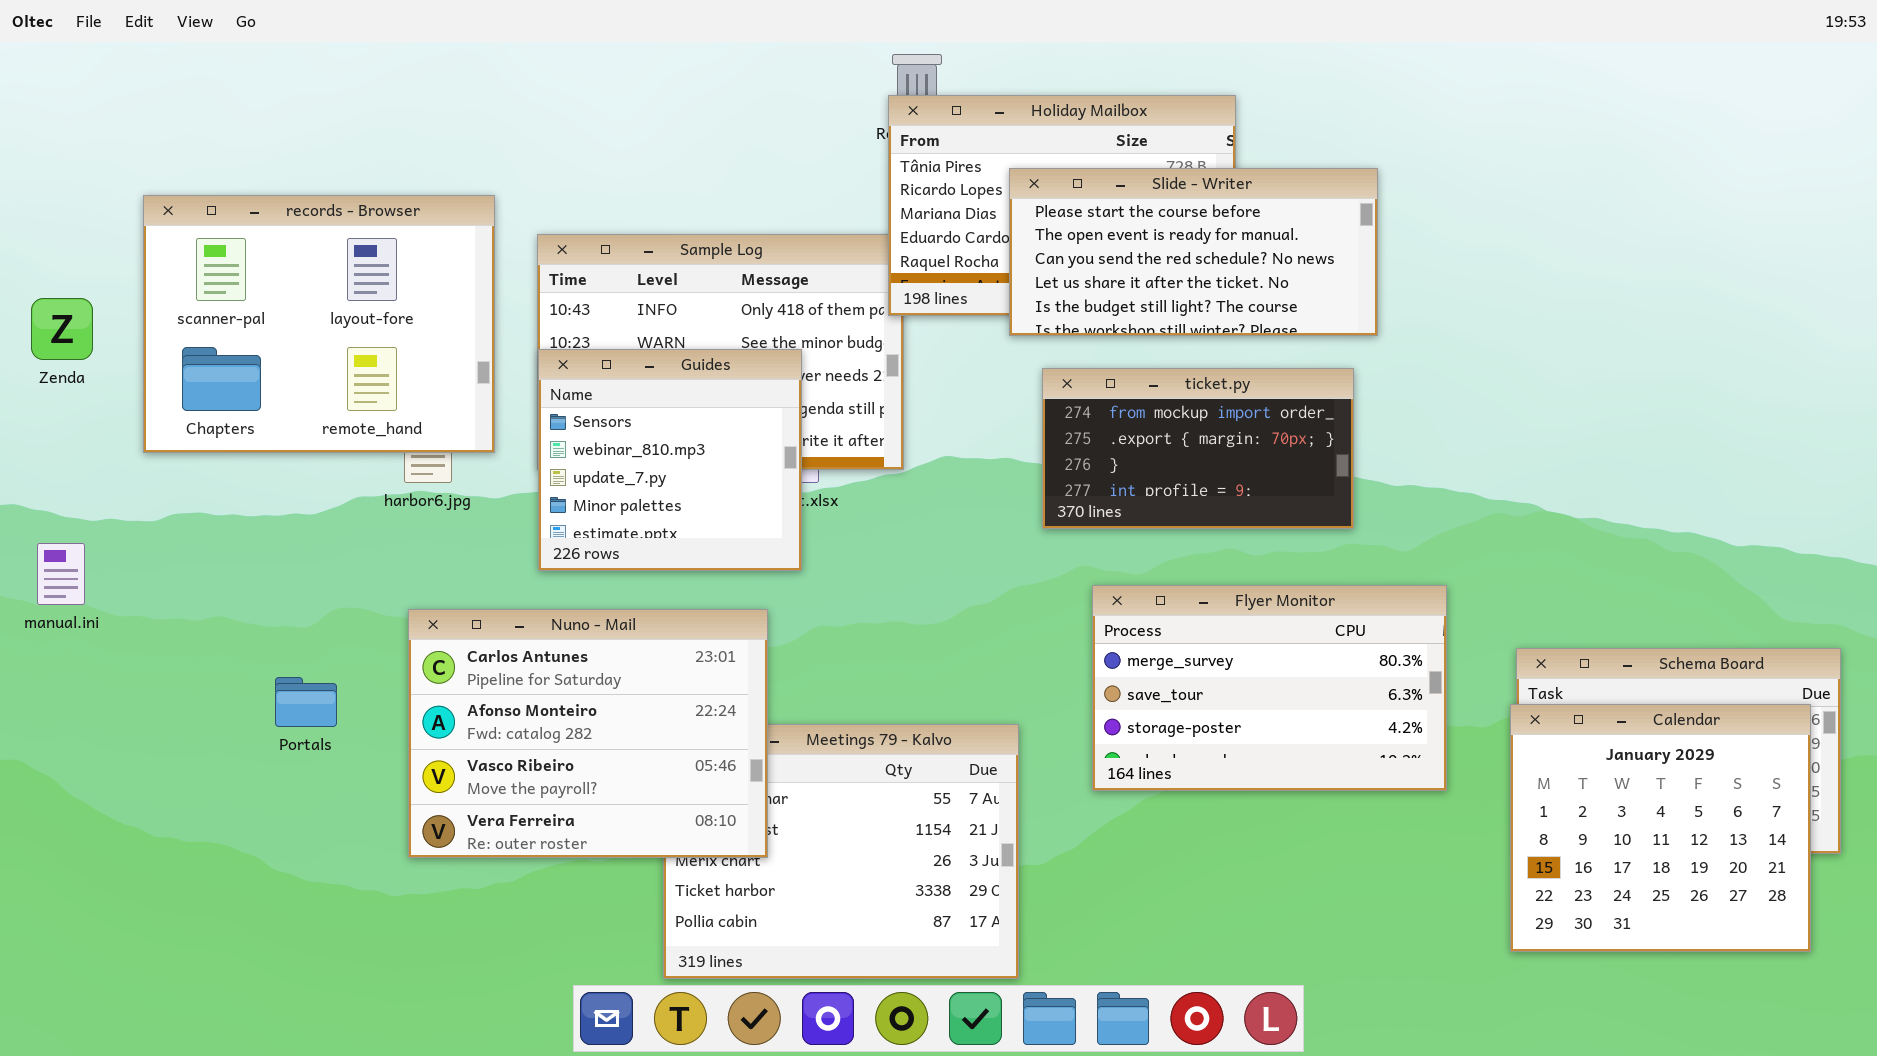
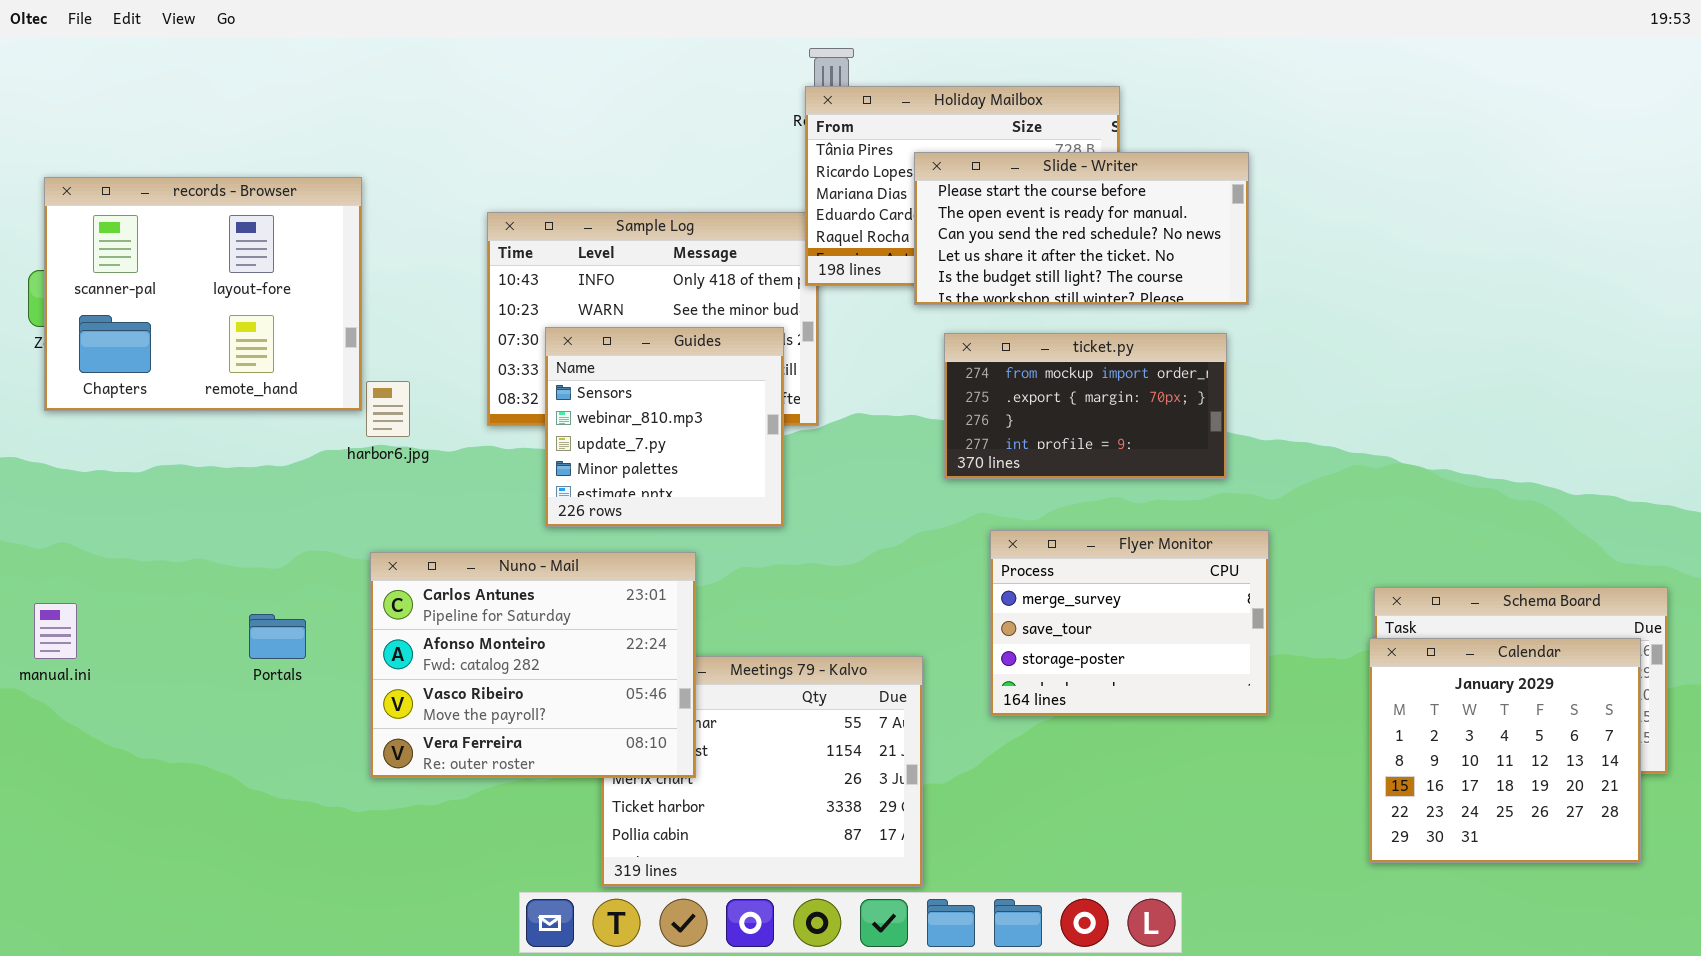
records - Browser: [143,195,495,453] -> [44,177,362,411], moved
Guides: [538,349,802,571] -> [545,327,784,527], moved
manual.ini: [37,543,85,605] -> [34,603,77,659], moved
Flyer Monitor: [1092,585,1447,791] -> [990,530,1269,716], resized

